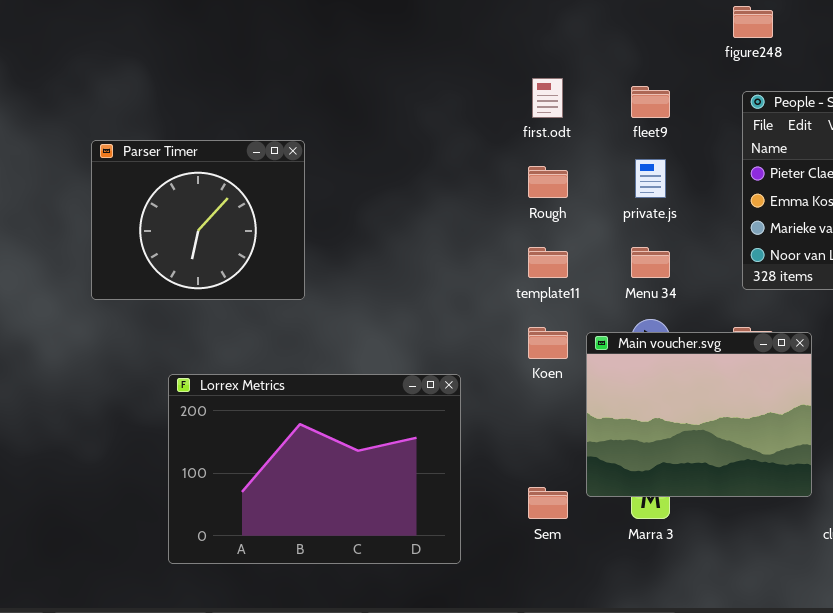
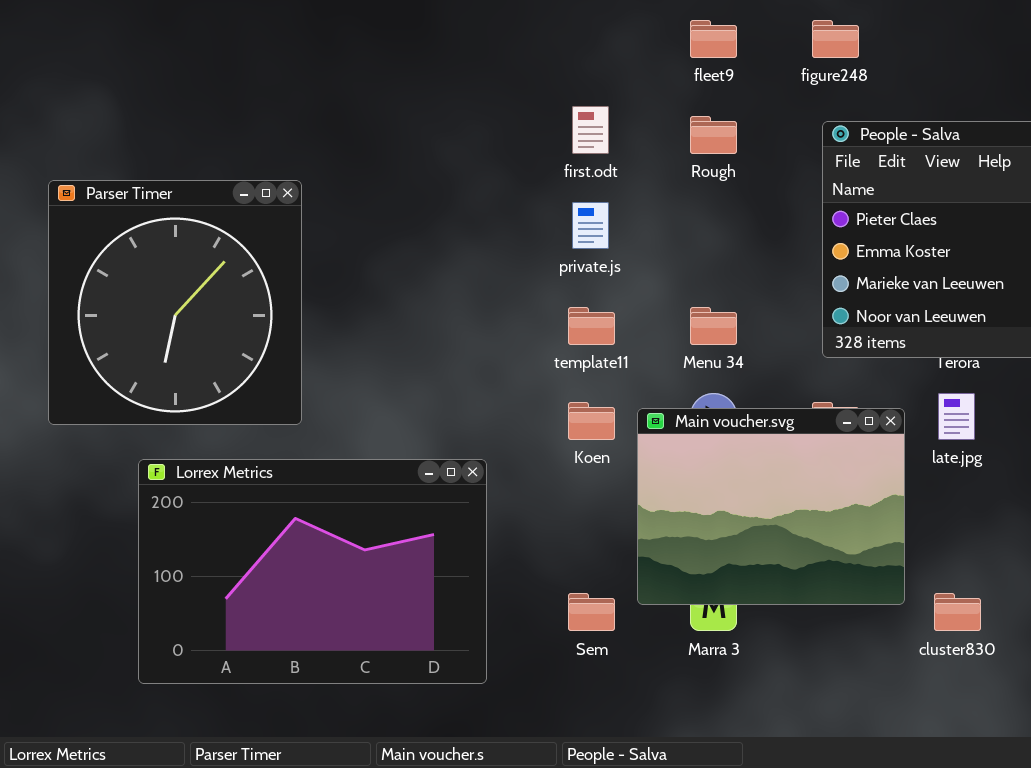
fleet9: [631,86,670,118] -> [690,20,737,58], moved
Parser Timer: [91,140,305,300] -> [48,180,302,425], resized
private.js: [635,159,666,198] -> [572,202,609,249], moved
Rough: [528,166,568,198] -> [690,116,737,154], moved

